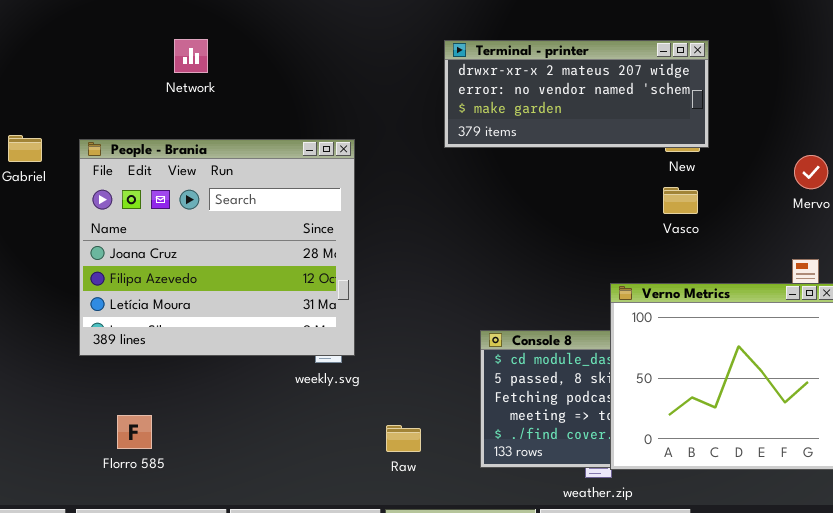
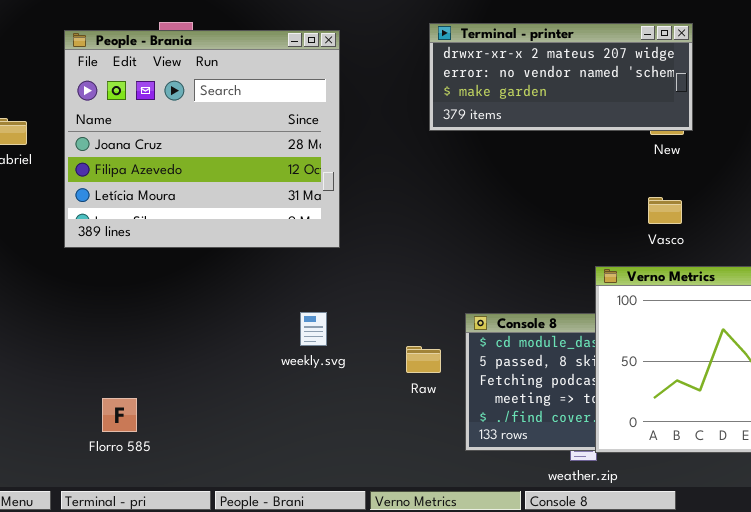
People - Brania: [79,139,355,356] -> [64,30,340,248], moved
Vasco: [663,187,698,214] -> [648,197,682,224], moved
Raw: [386,425,421,452] -> [406,346,441,373], moved

